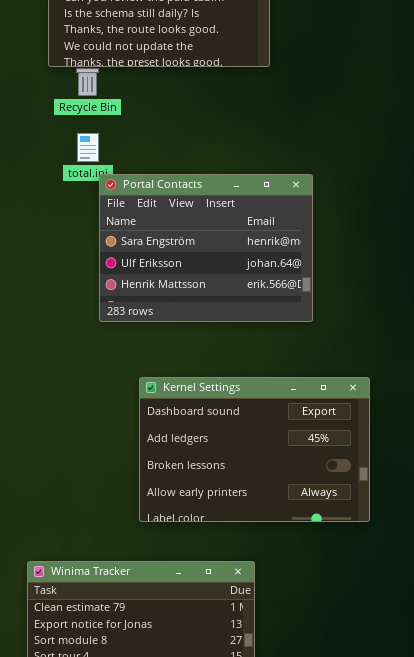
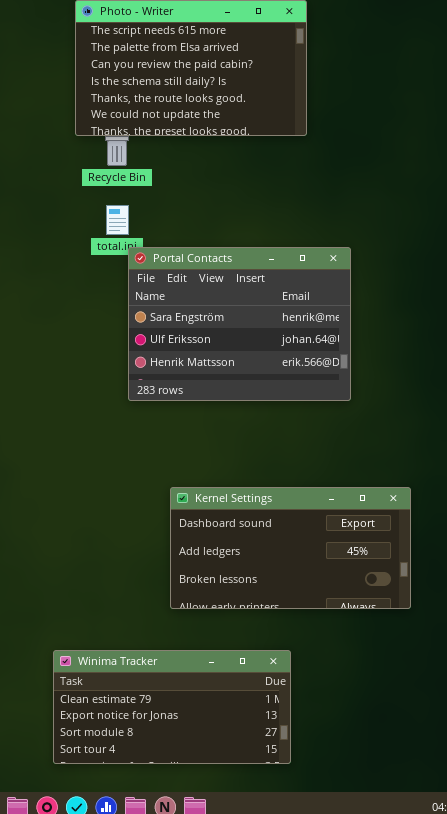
Kernel Settings: [139,377,370,522] -> [170,487,411,609], resized

